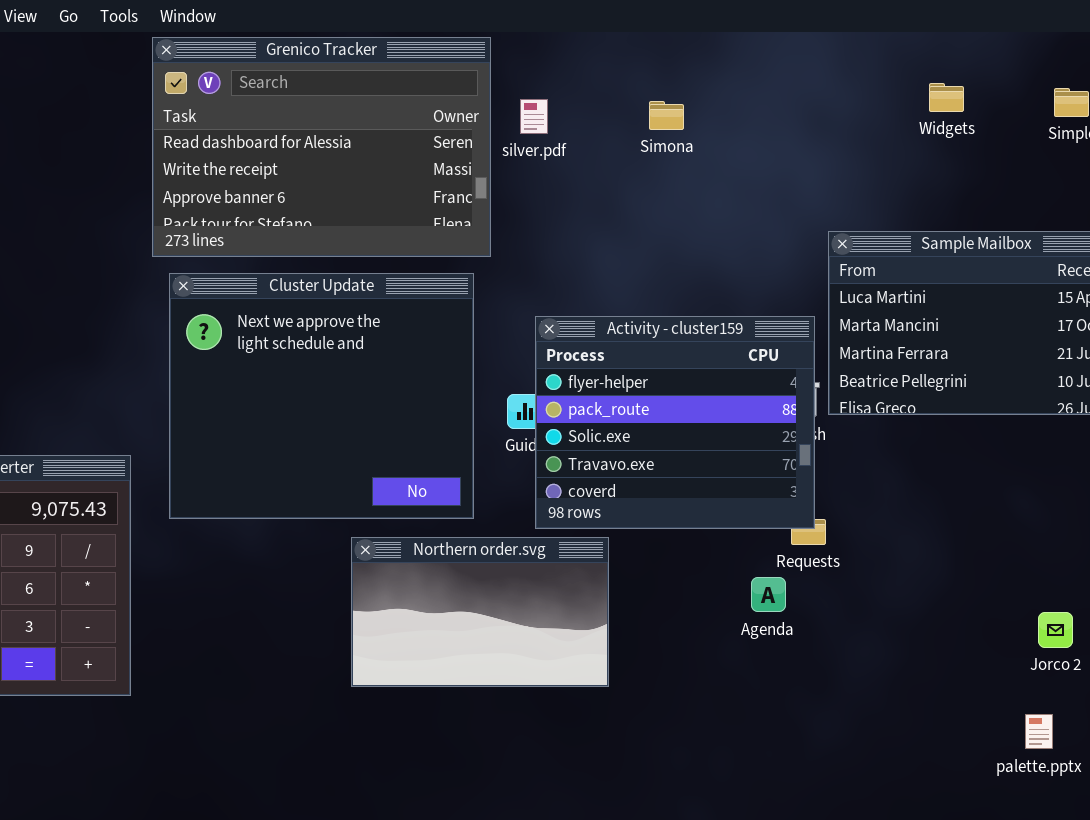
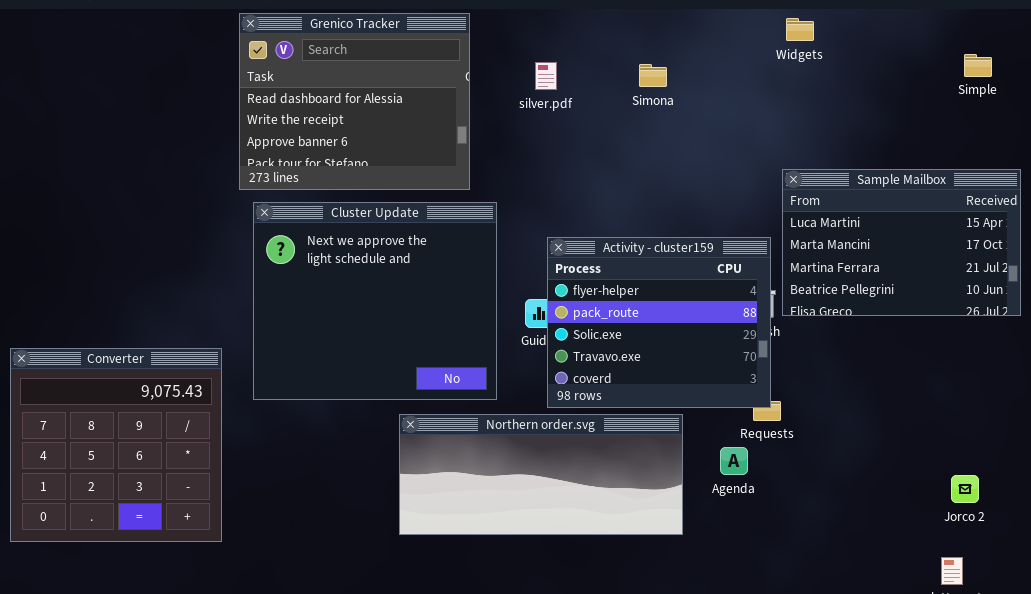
Grenico Tracker: [152,37,491,257] -> [239,13,470,190], resized
Widgets: [929,83,964,112] -> [786,18,814,41], moved
Northern order.svg: [351,537,609,687] -> [399,414,683,535], resized

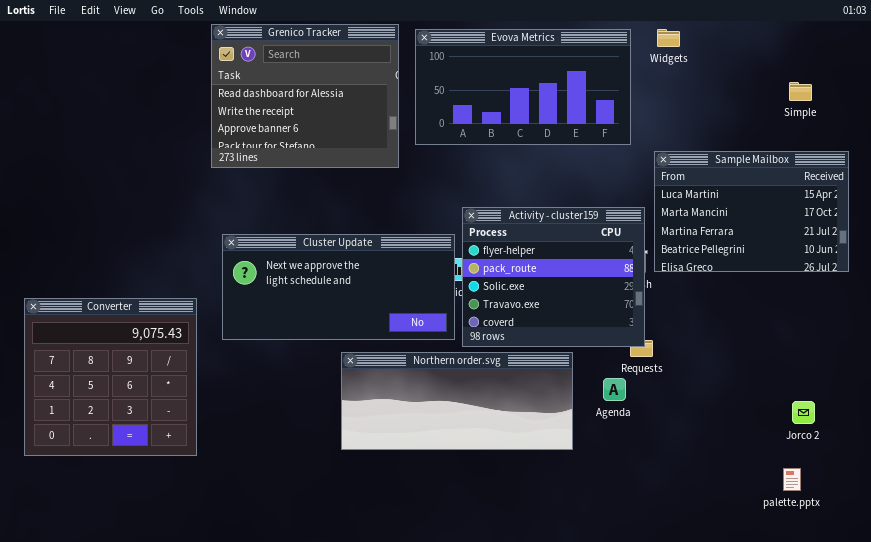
Evova Metrics: none -> [415,29,631,145], opened
Simple: [964,54,992,77] -> [789,82,812,101], moved
Cluster Update: [253,202,497,400] -> [222,234,455,340], resized

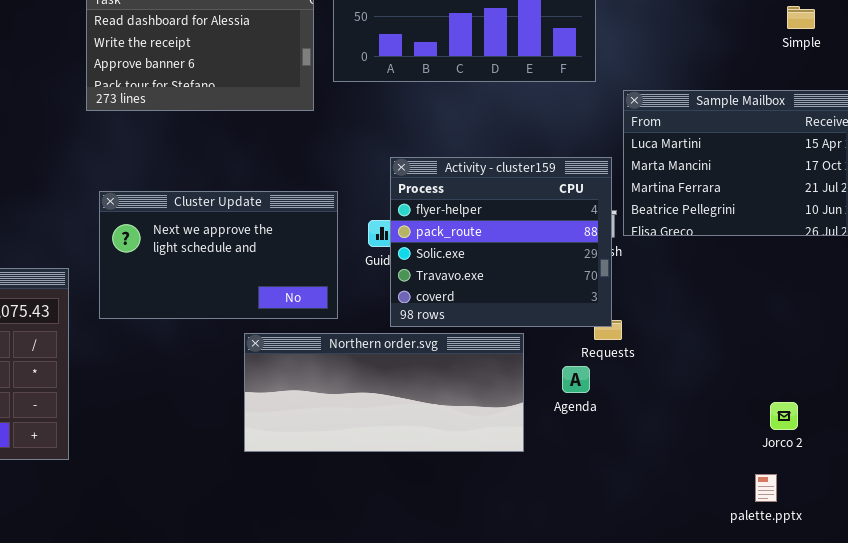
Cluster Update: [222,234,455,340] -> [99,191,338,319], resized
Jorco 2: [792,401,815,424] -> [770,402,798,430], moved
palette.pptx: [783,468,801,491] -> [755,474,777,502], moved

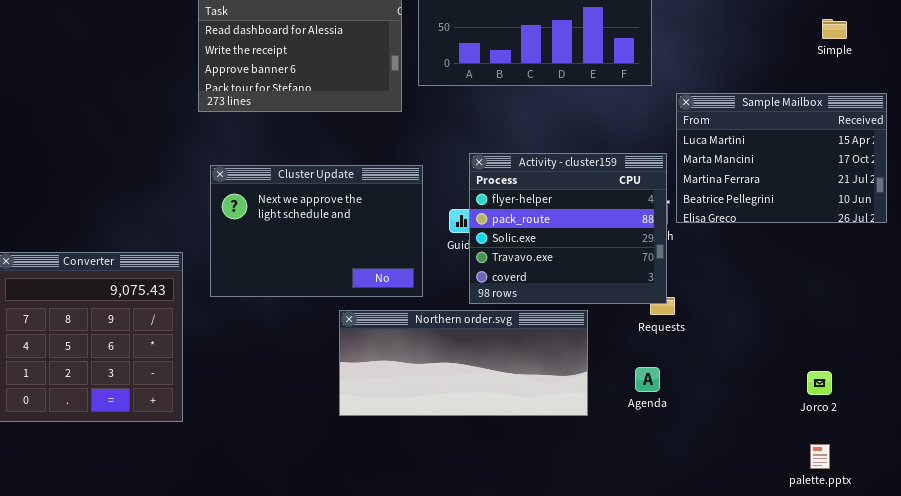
Cluster Update: [99,191,338,319] -> [210,165,423,297], resized
Agenda: [562,366,590,393] -> [635,367,660,392], moved
palette.pptx: [755,474,777,502] -> [810,444,830,469], moved

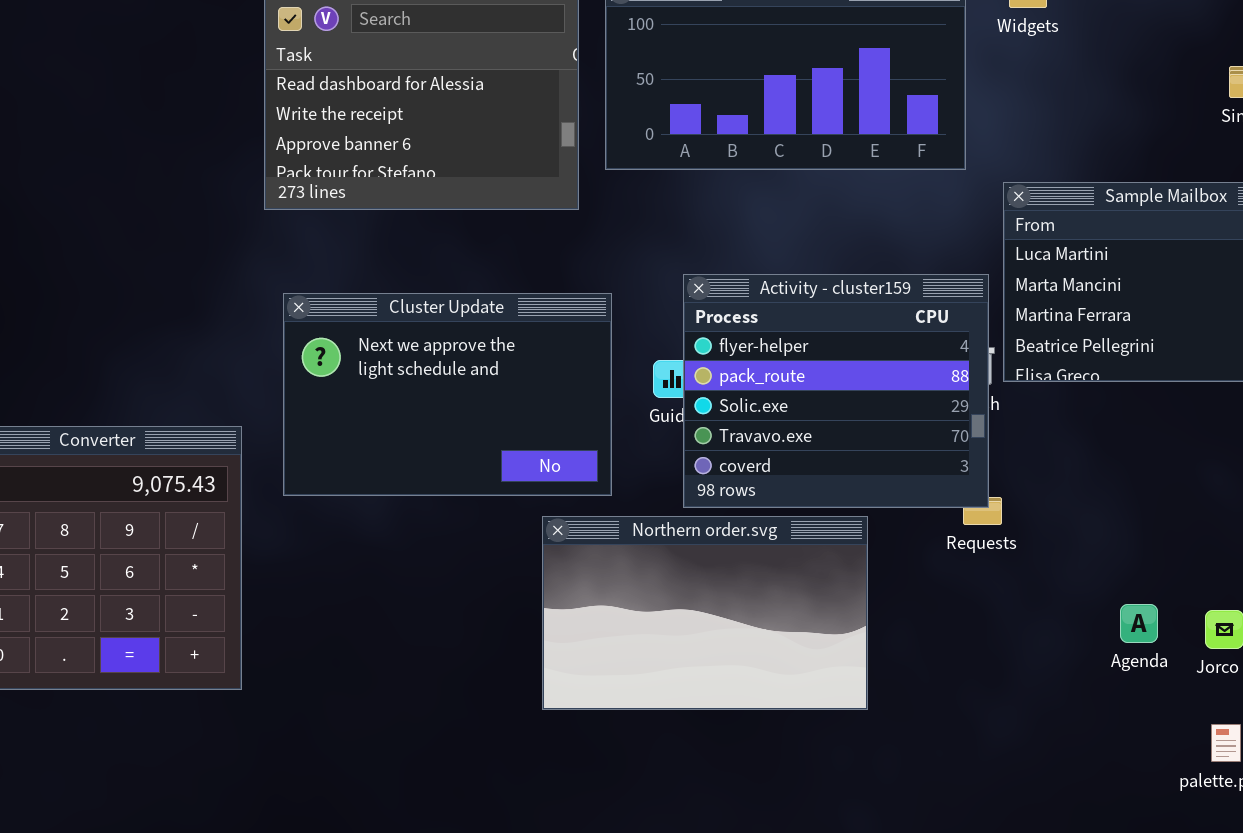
Northern order.svg: [339,310,588,416] -> [542,516,868,710], resized
Agenda: [635,367,660,392] -> [1120,604,1158,643], moved

